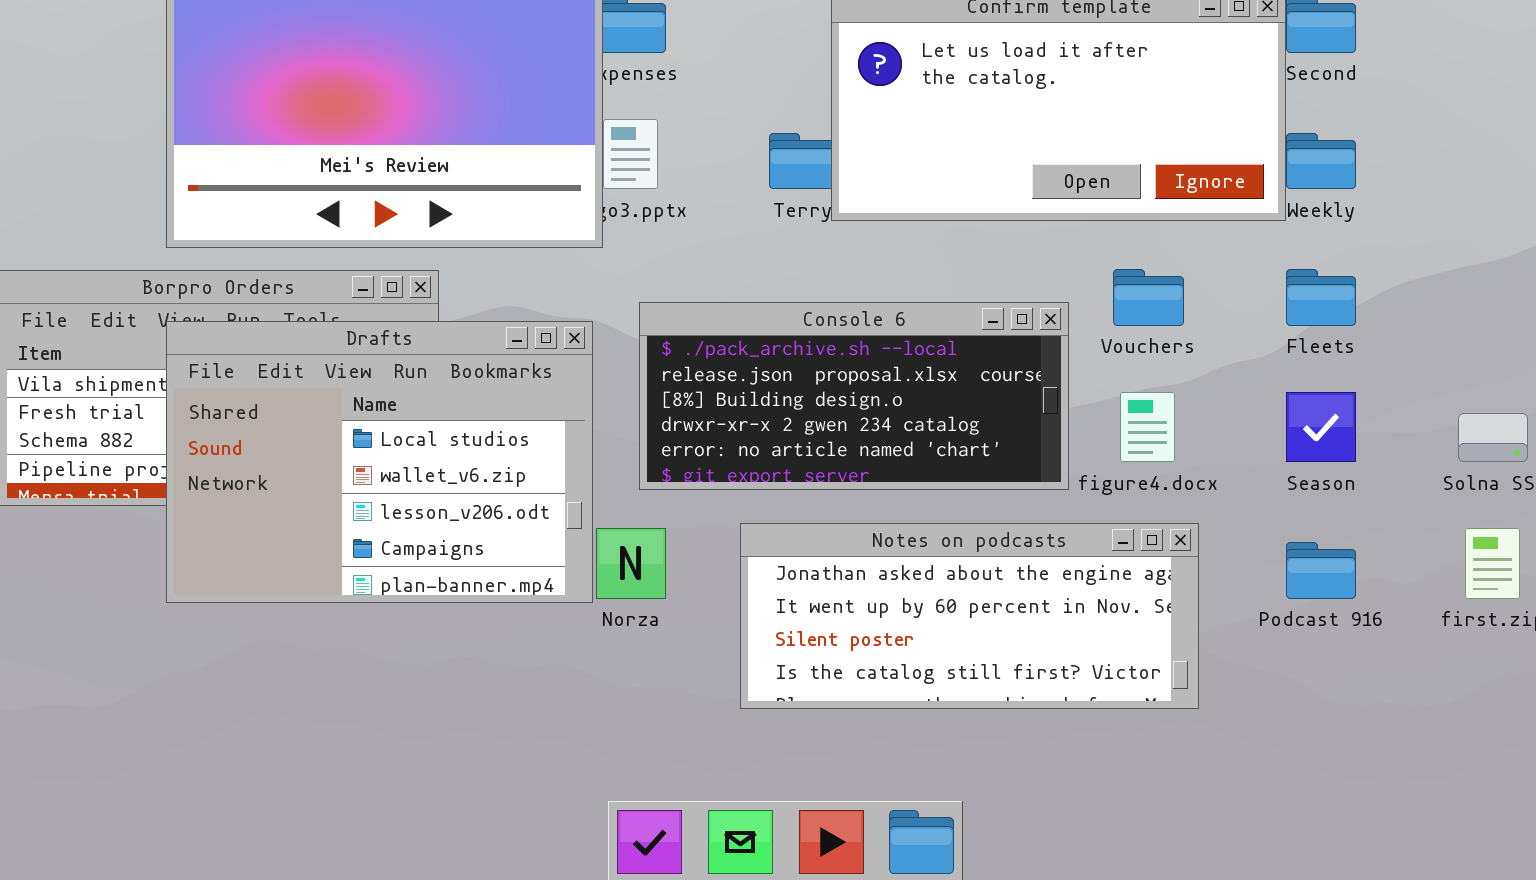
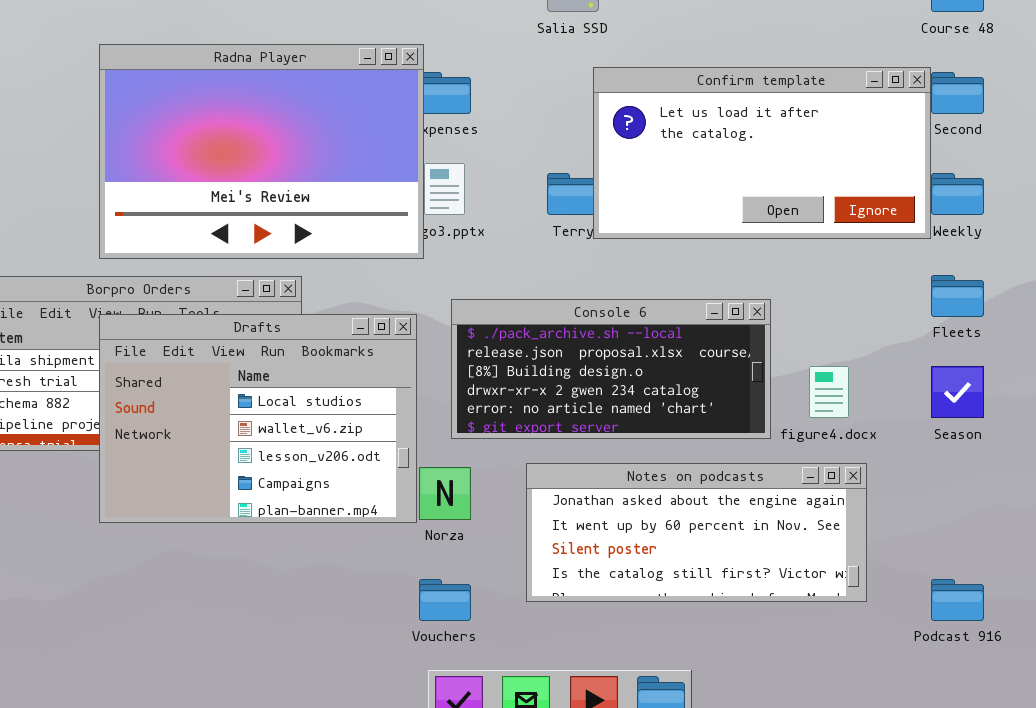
Vouchers: [1113,269,1184,326] -> [419,579,471,621], moved
Podcast 916: [1286,542,1356,599] -> [931,579,984,621], moved

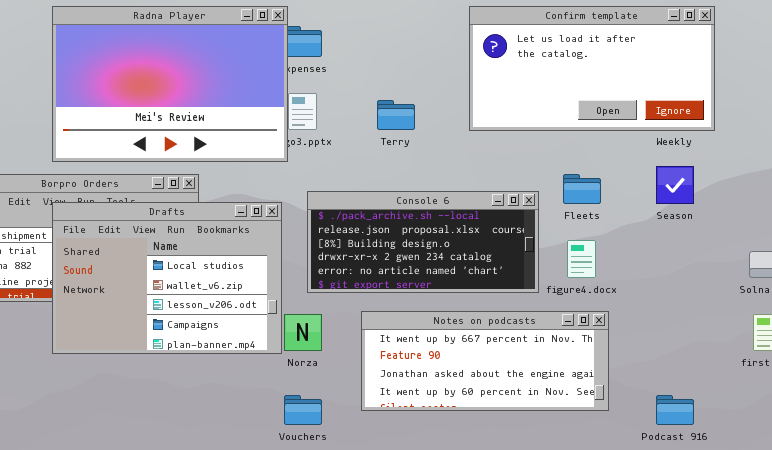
Confirm template: [593,67,931,239] -> [469,6,715,131], moved
Fleets: [931,275,984,317] -> [563,174,601,204], moved
Season: [931,366,984,418] -> [656,166,694,204], moved
Notes on podcasts: [526,463,867,602] -> [361,311,609,411], scrolled up 2 rows

